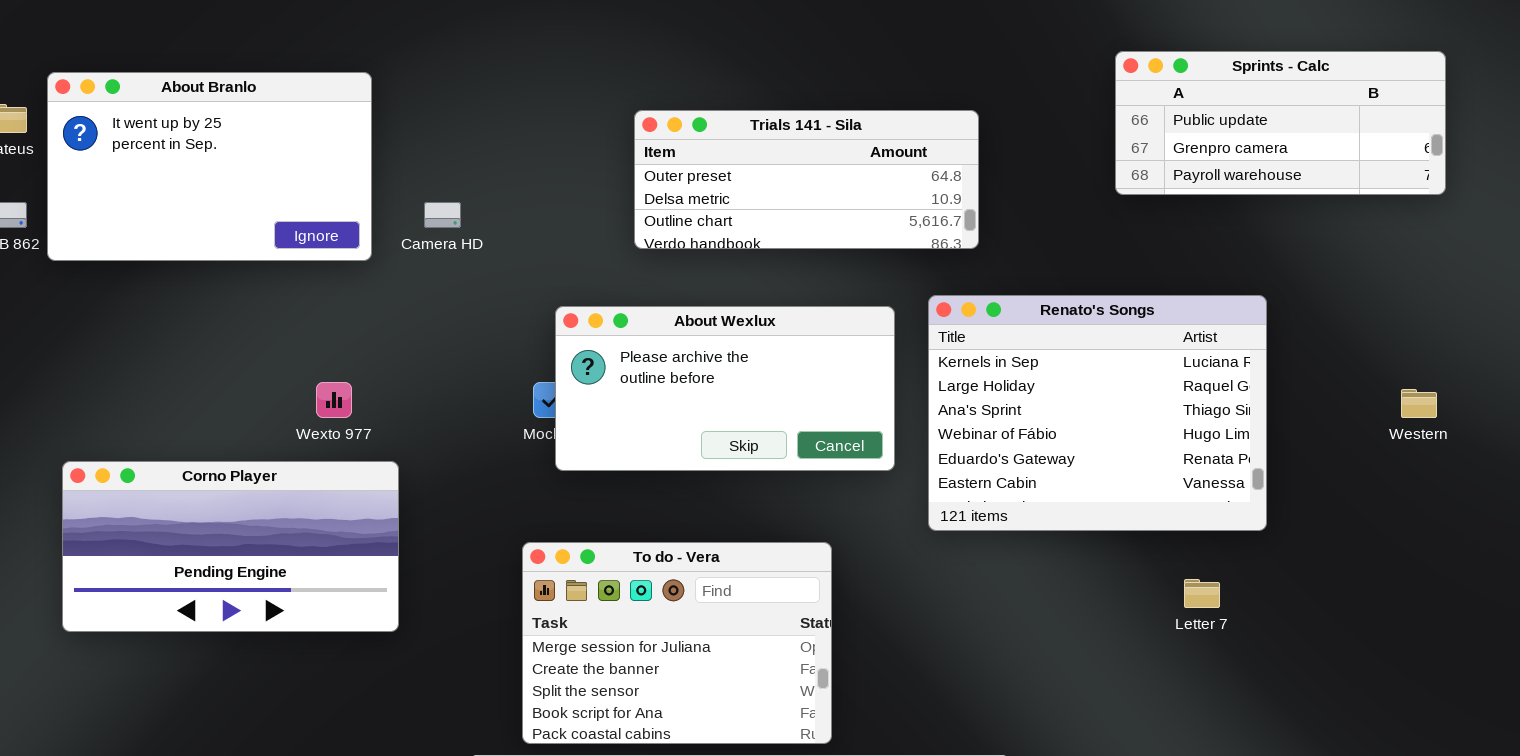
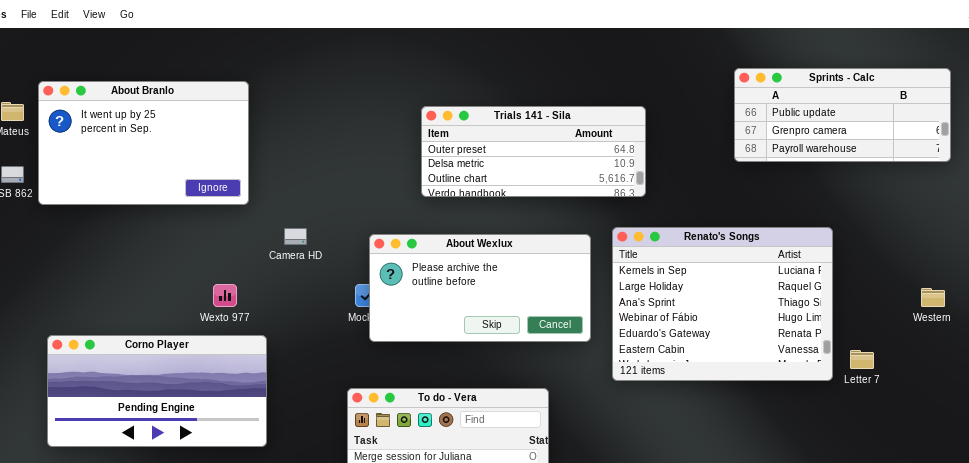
Camera HD: [424,202,461,228] -> [284,228,307,245], moved
Letter 7: [1184,579,1220,608] -> [850,350,874,369], moved

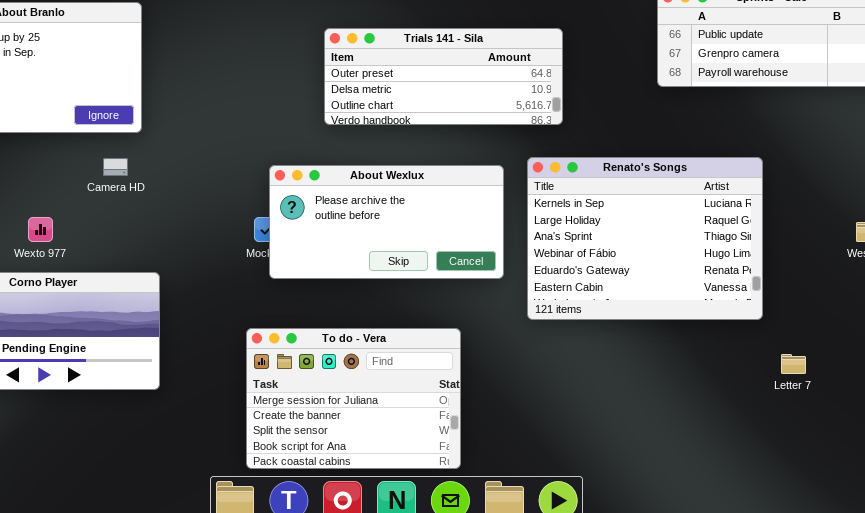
Camera HD: [284,228,307,245] -> [103,158,128,176], moved
Wexto 977: [213,284,237,307] -> [28,217,53,242], moved
Letter 7: [850,350,874,369] -> [781,354,806,374], moved

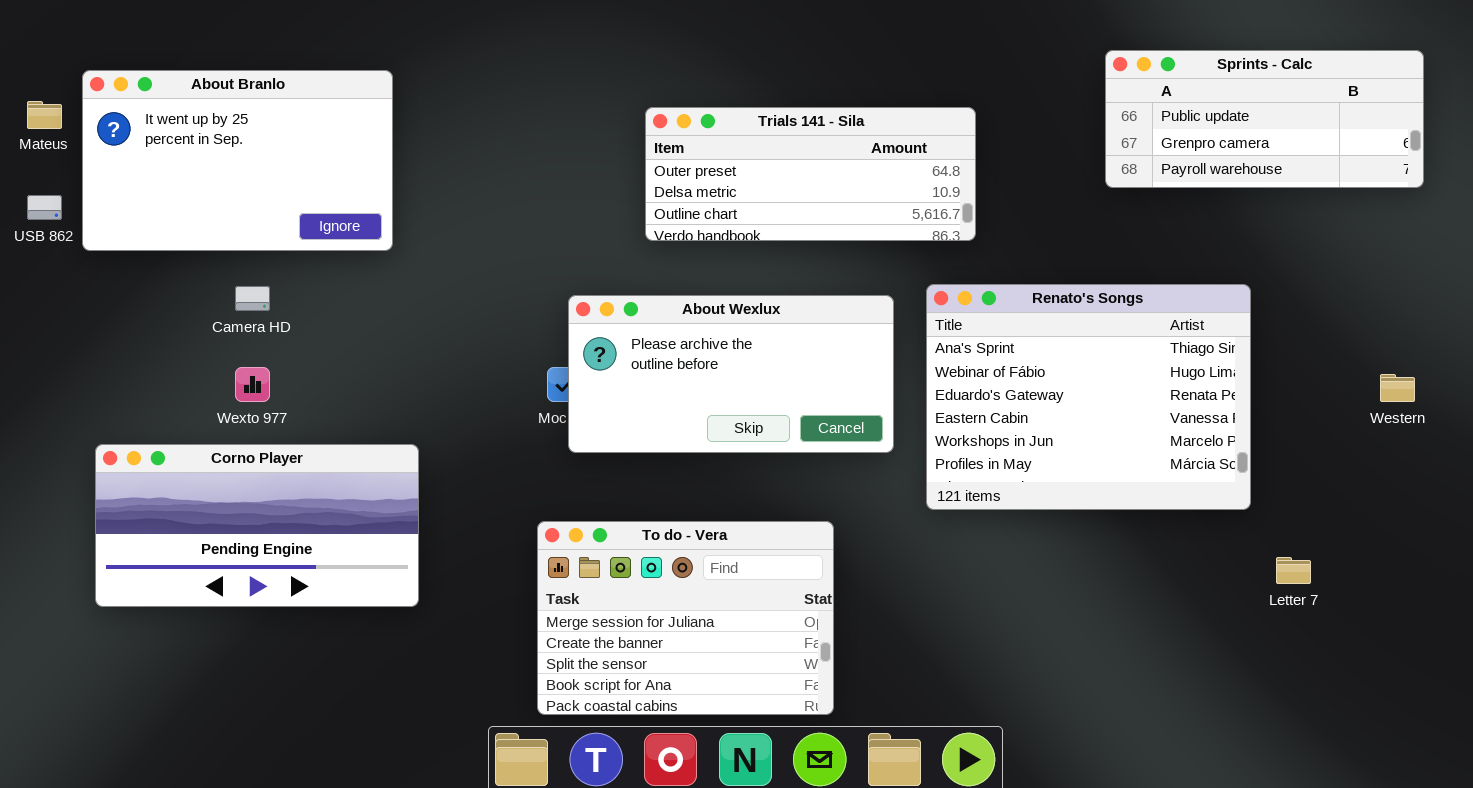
Renato's Songs: [527,157,763,320] -> [926,284,1251,510], scrolled down 2 rows
Camera HD: [103,158,128,176] -> [235,286,270,311], moved

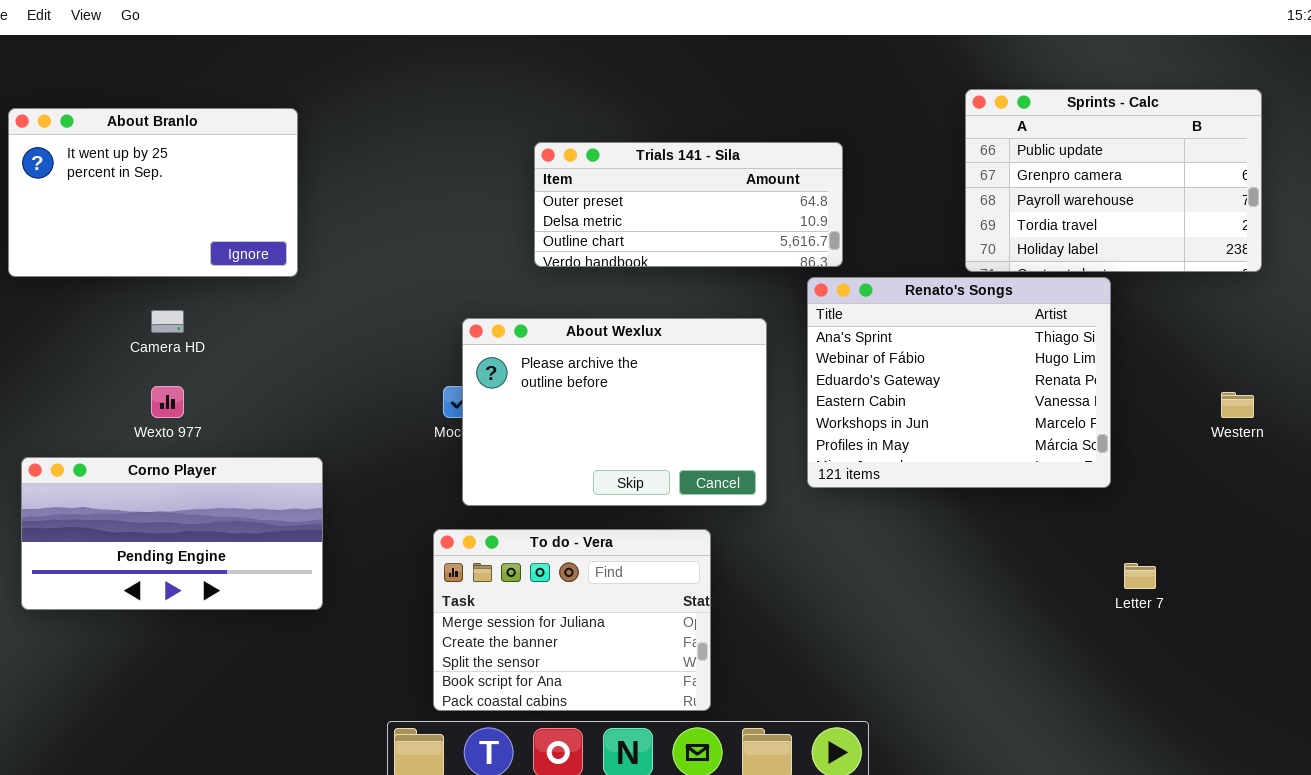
Sprints - Calc: [1105,50,1424,188] -> [965,89,1262,272], resized
Renato's Songs: [926,284,1251,510] -> [807,277,1111,488], moved
About Wexlux: [568,295,894,453] -> [462,318,767,506], resized

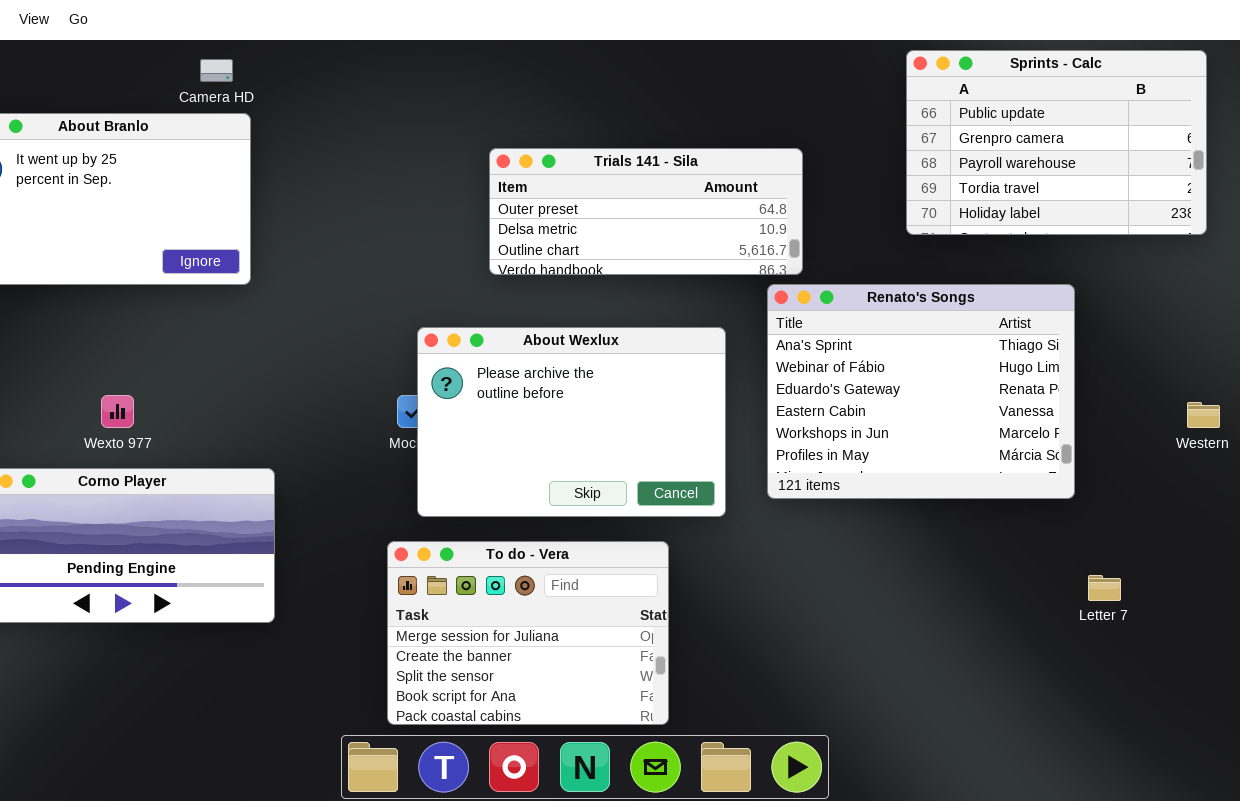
Sprints - Calc: [965,89,1262,272] -> [906,50,1207,235], moved
Camera HD: [151,310,184,333] -> [200,59,233,82], moved

